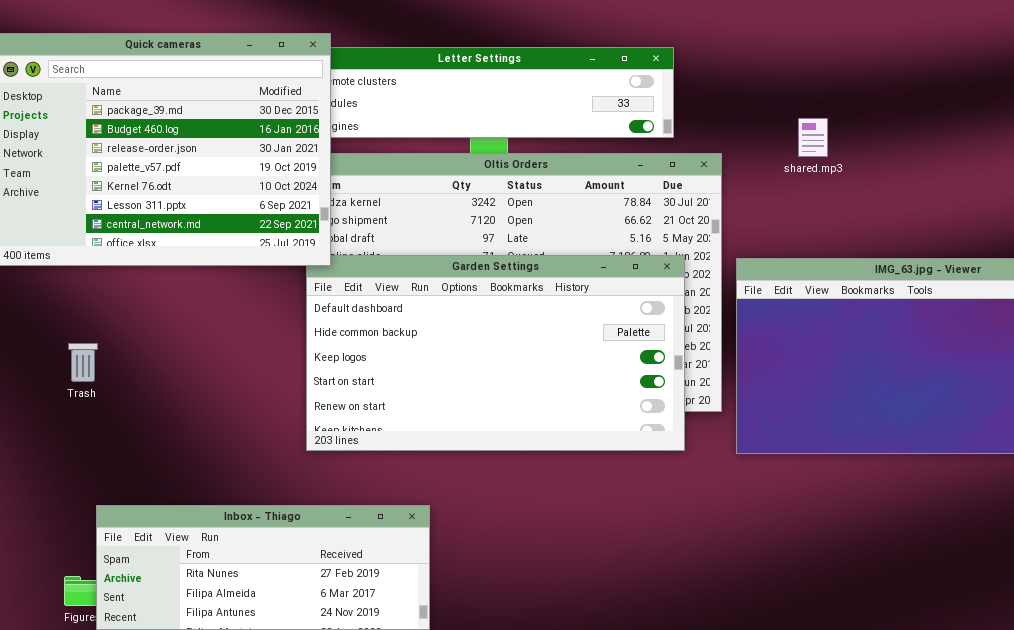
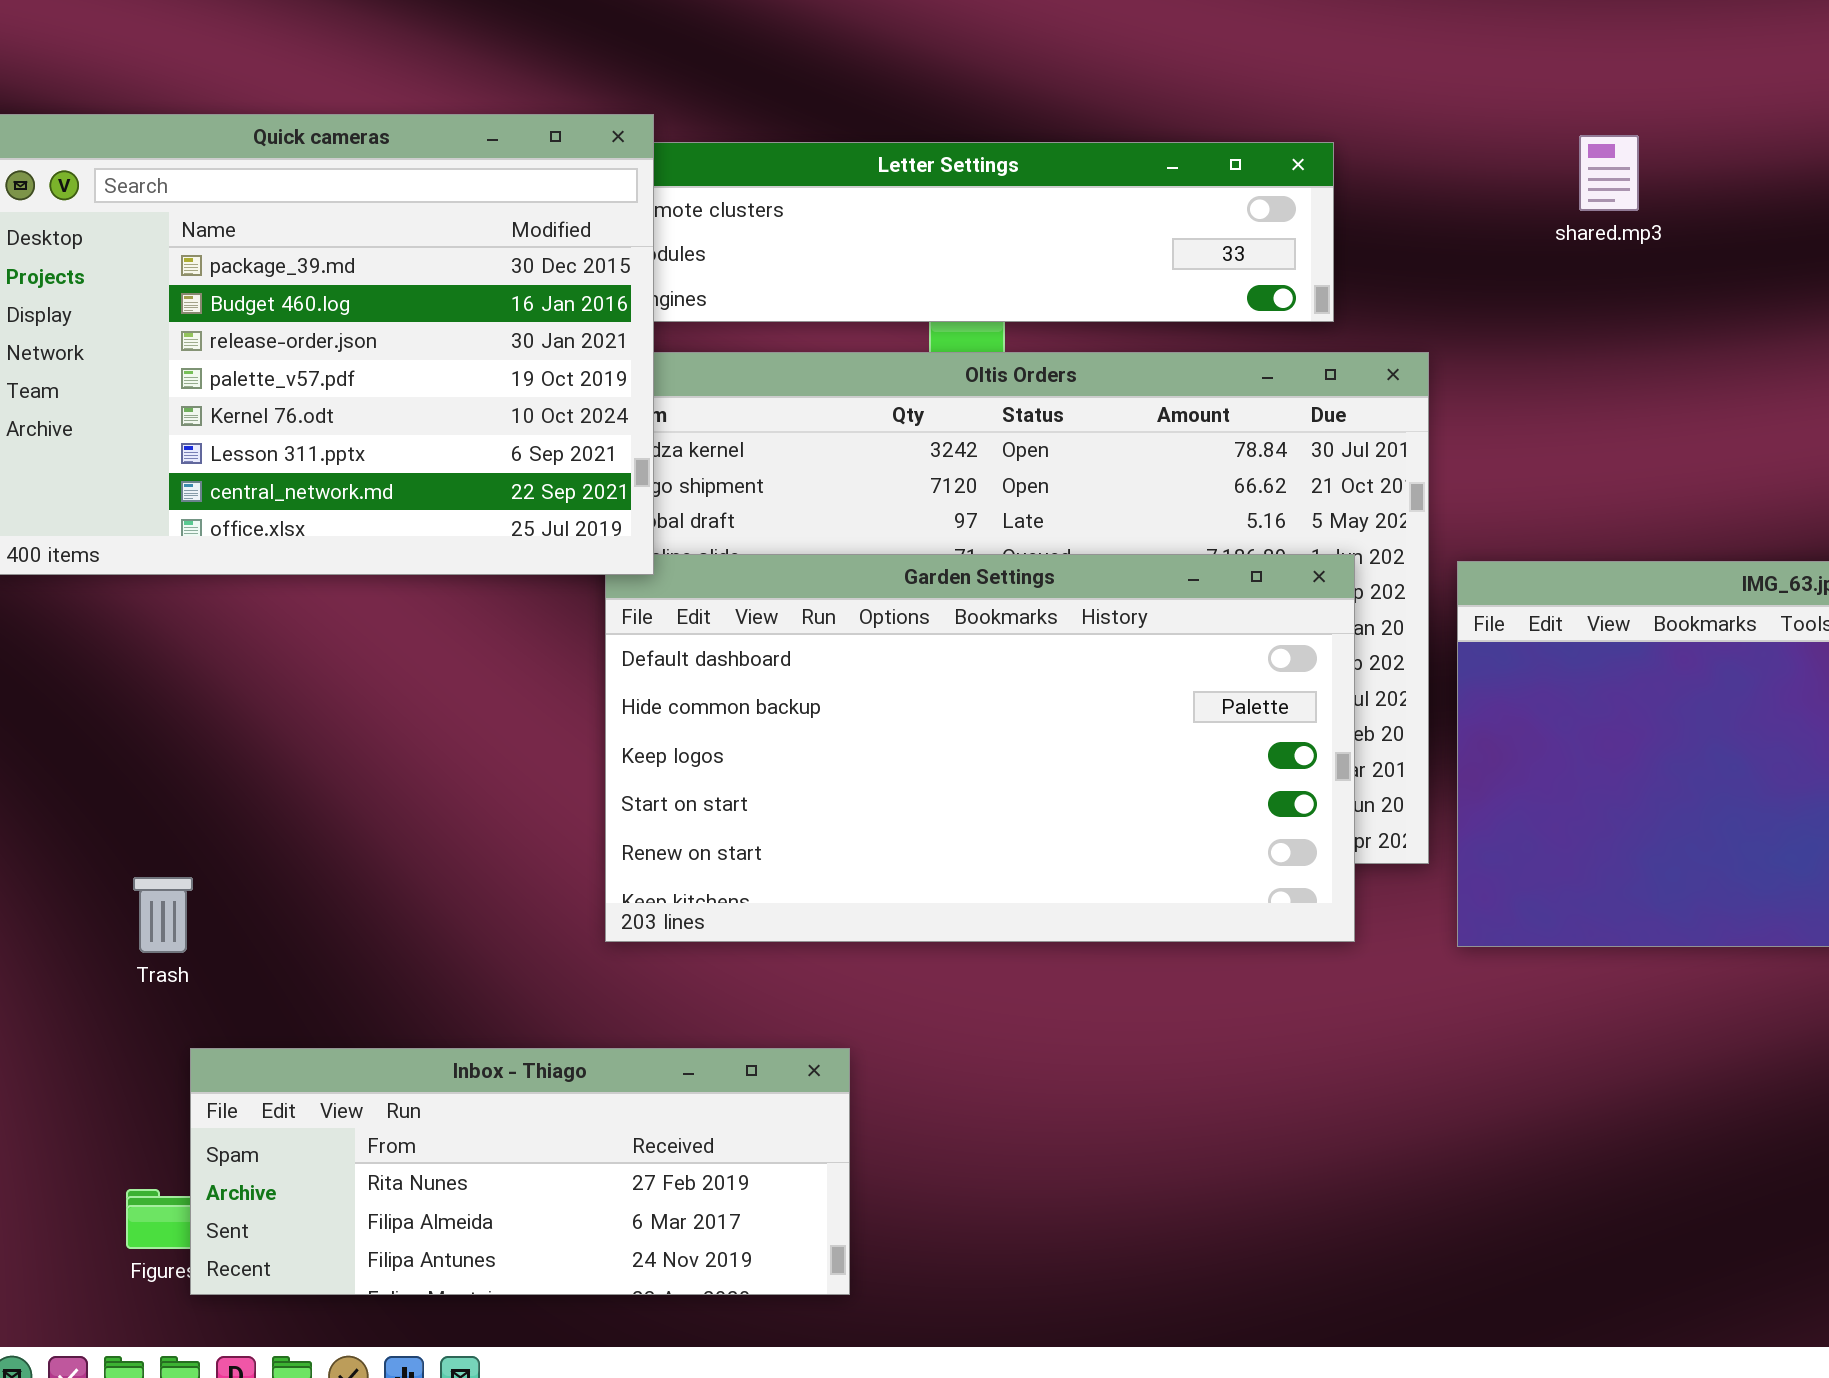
shared.mp3: [798,118,828,157] -> [1579,135,1639,211], moved
Trash: [68,343,98,382] -> [133,877,193,953], moved

